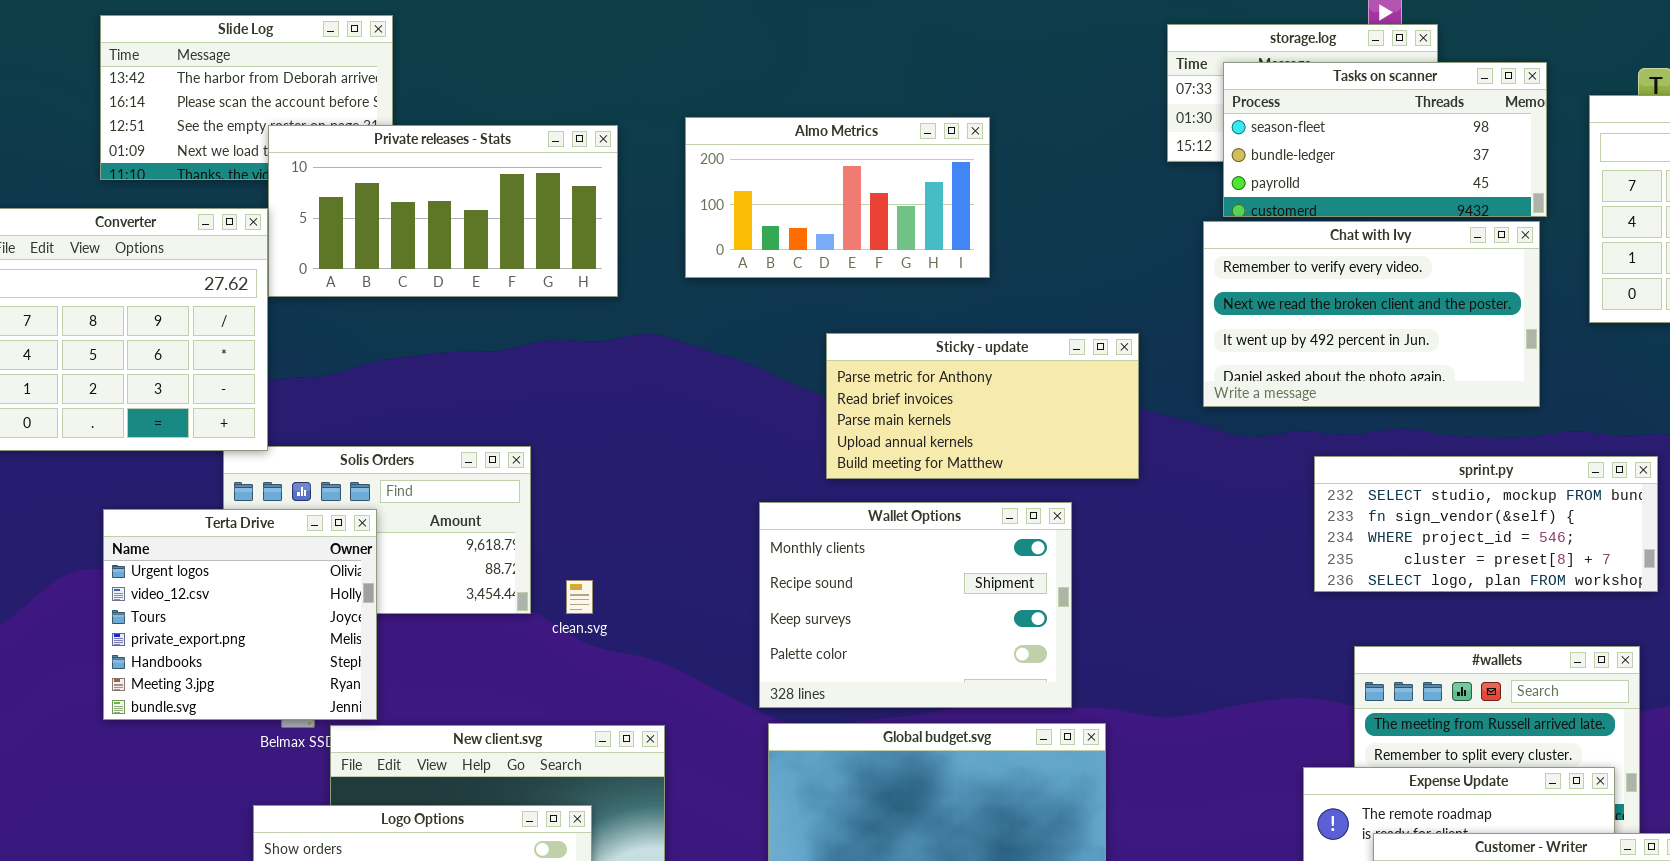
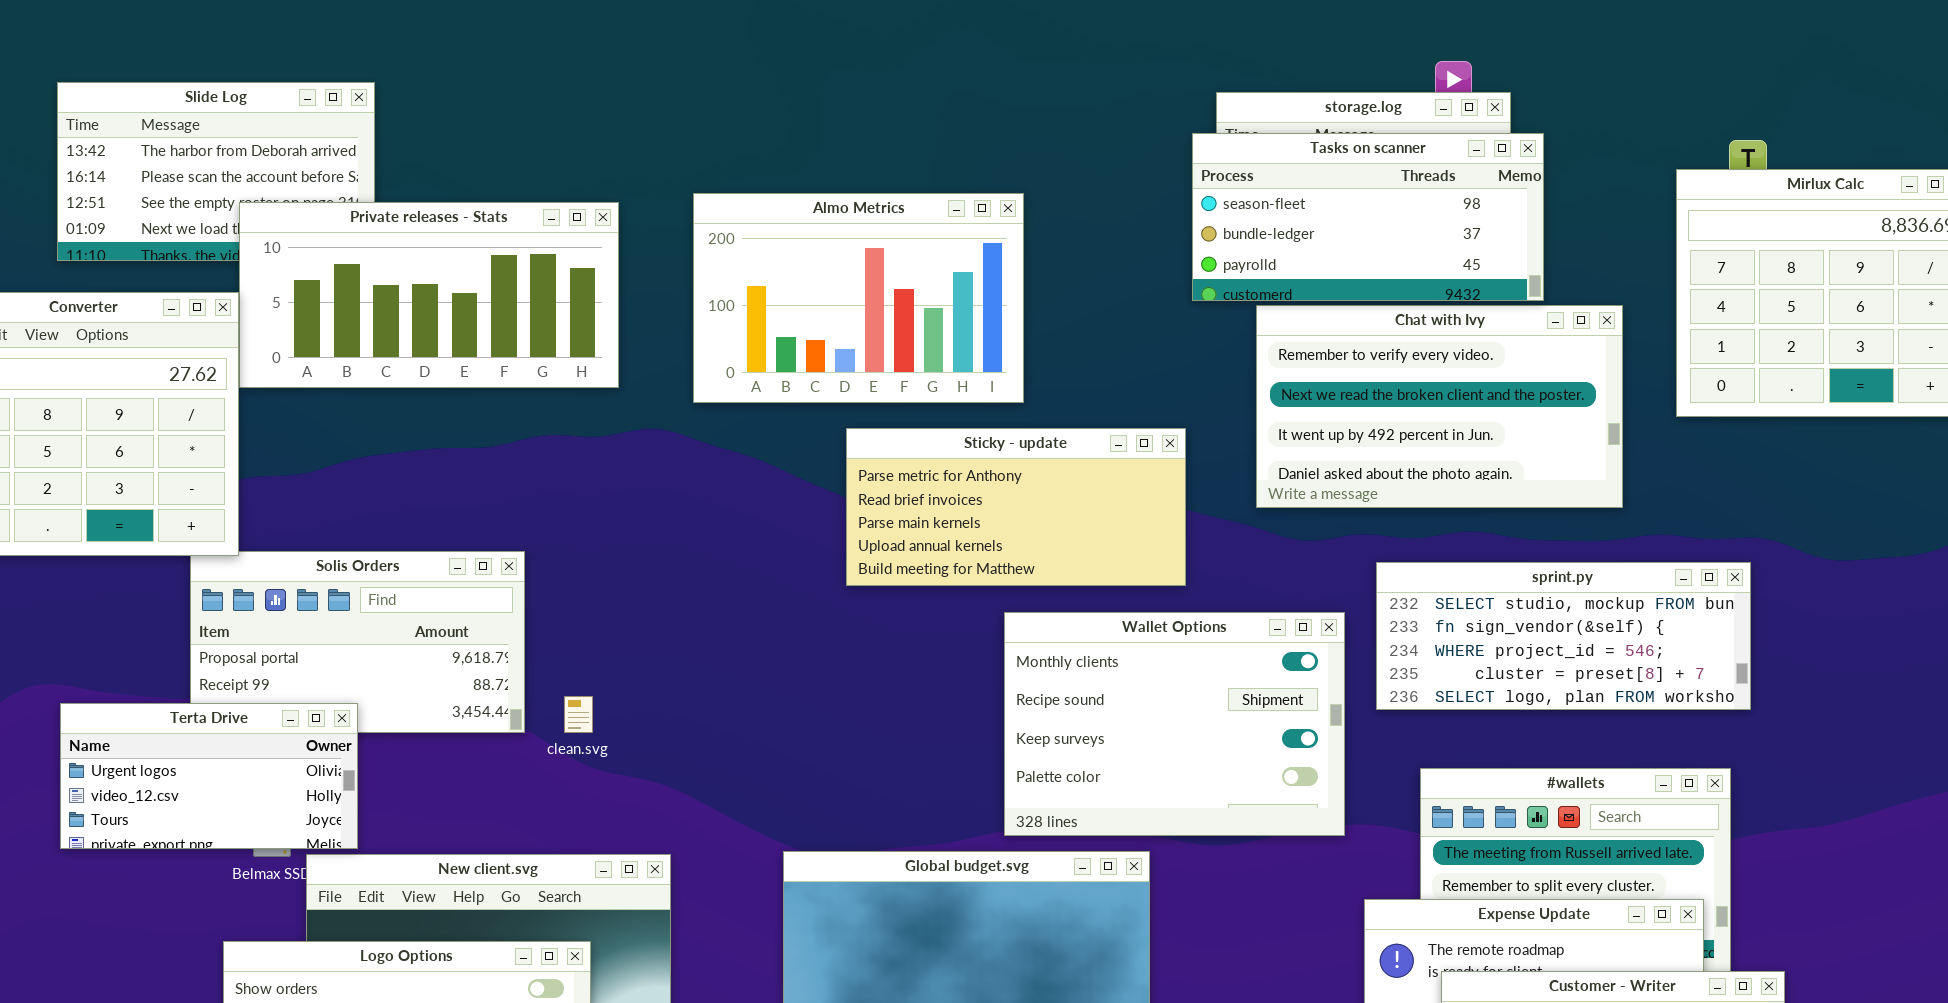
Tasks on scanner: [1223,62,1547,217] -> [1192,133,1544,301], moved
Almo Metrics: [685,117,990,278] -> [693,193,1024,403], resized
Wallet Options: [759,502,1072,708] -> [1004,612,1345,836], moved
Terta Drive: [103,509,377,720] -> [60,703,358,849], resized

